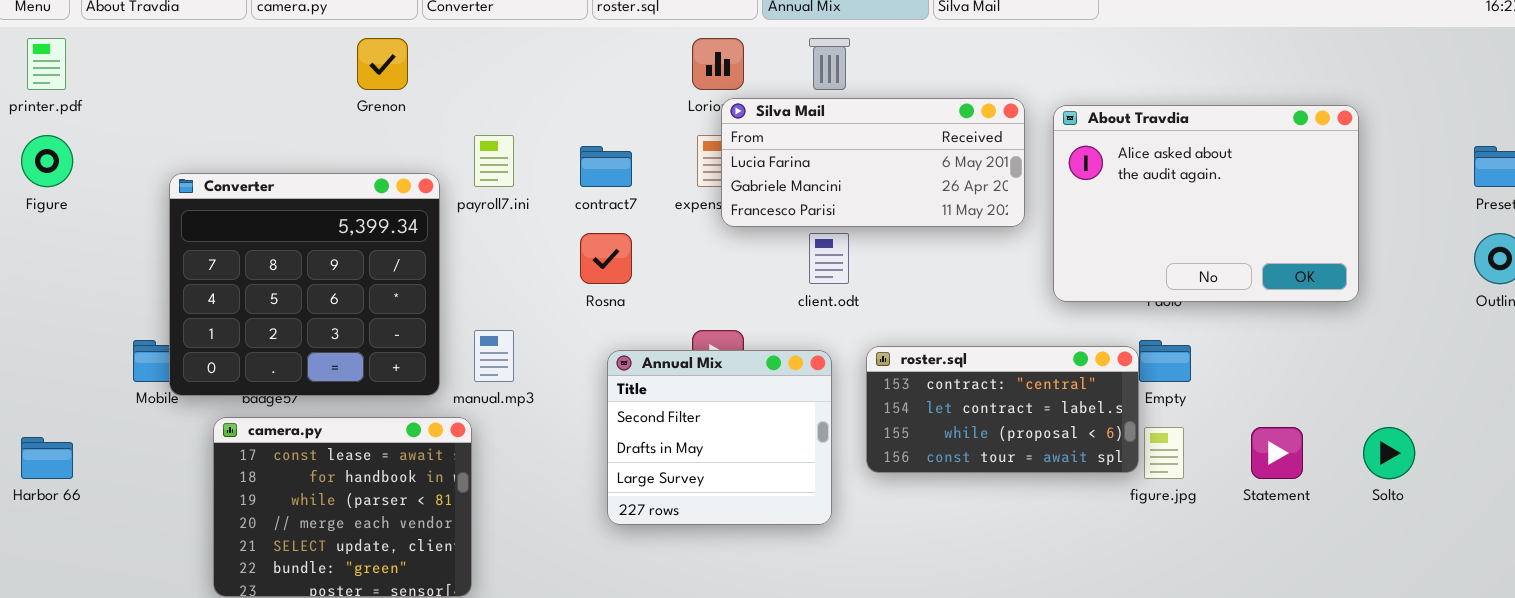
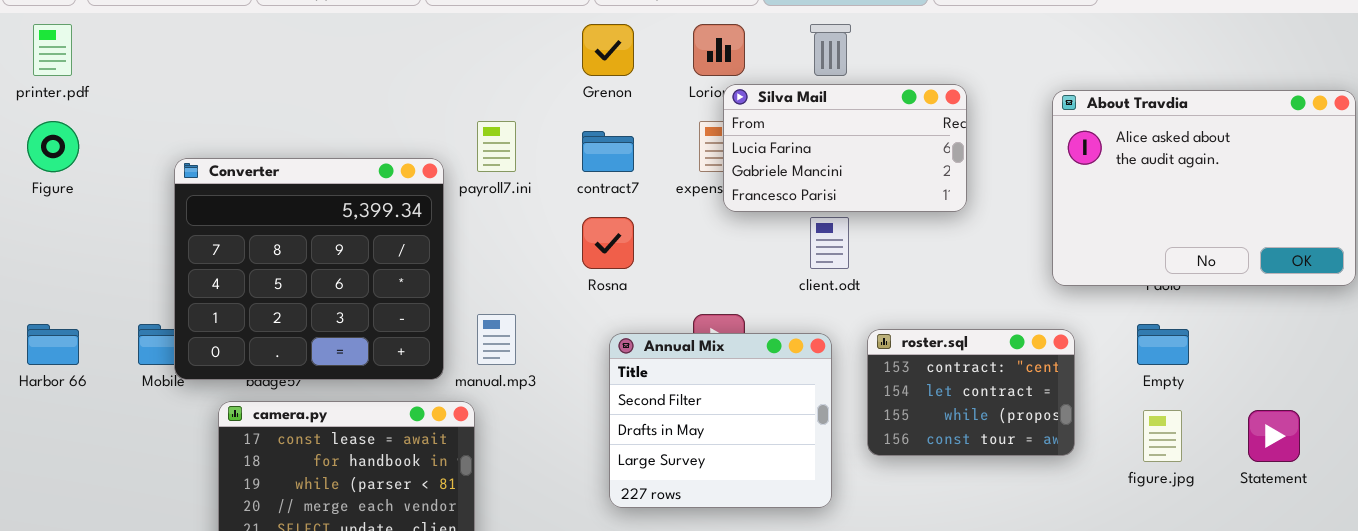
Grenon: [357,38,408,90] -> [582,24,634,76], moved
Silva Mail: [721,98,1025,227] -> [723,84,967,212], resized
roster.sql: [866,346,1139,473] -> [867,329,1075,456], resized
Harbor 66: [21,437,73,479] -> [27,324,79,365], moved

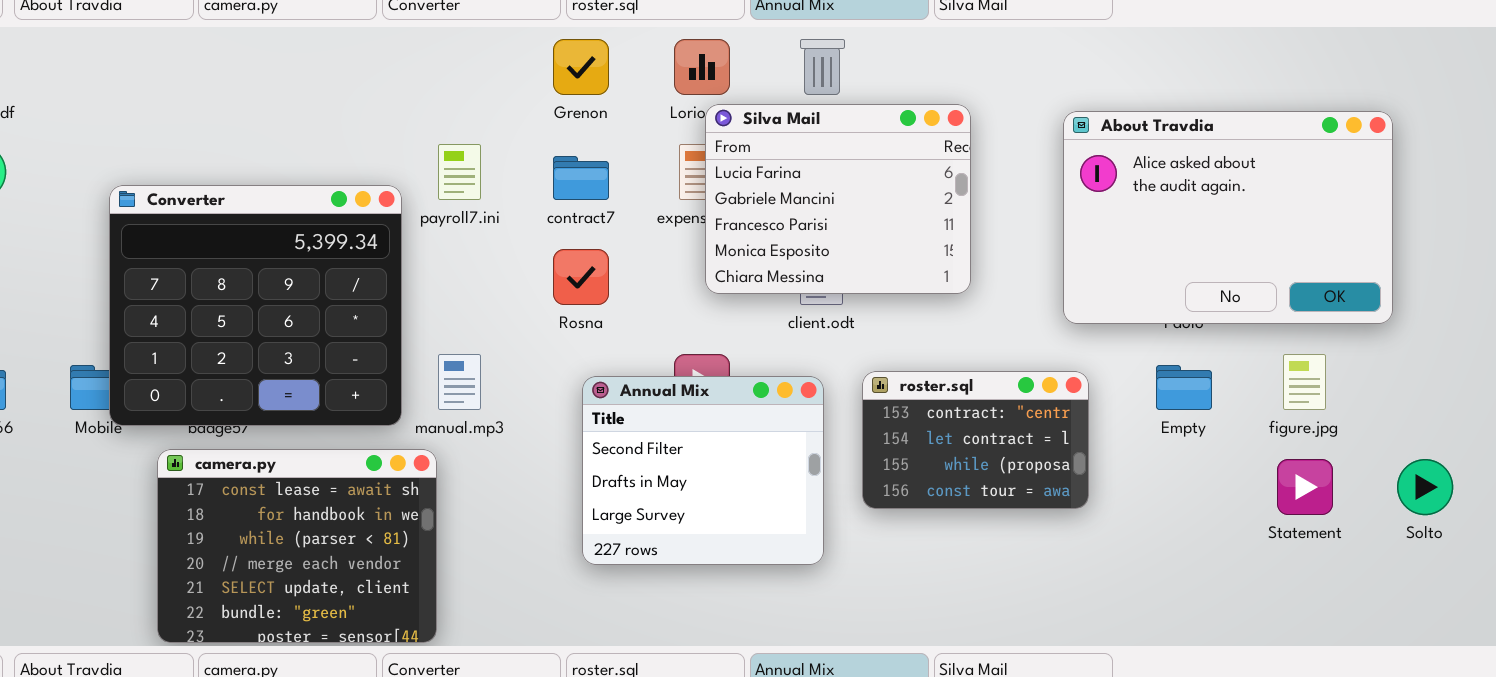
Silva Mail: [723,84,967,212] -> [705,104,971,294], resized
figure.jpg: [1143,410,1182,462] -> [1283,354,1326,410], moved

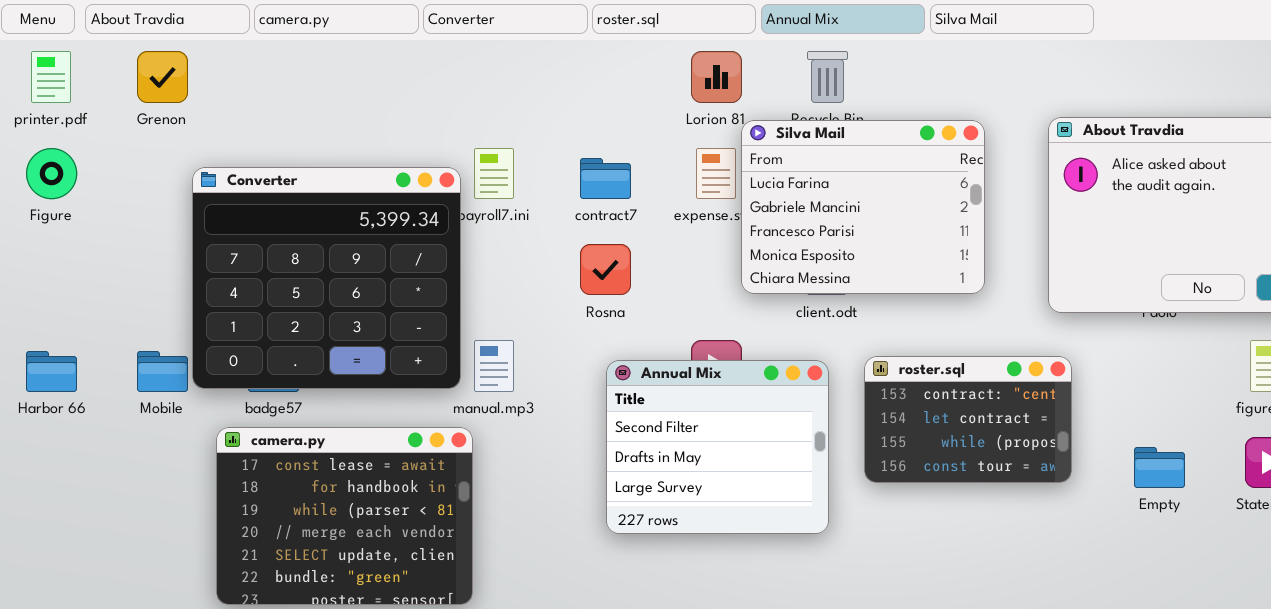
Grenon: [553,39,609,95] -> [137,51,188,103], moved
Silva Mail: [705,104,971,294] -> [741,120,985,294], moved
Converter: [109,185,402,426] -> [192,167,461,389], moved
Empty: [1156,365,1212,410] -> [1134,447,1185,488], moved

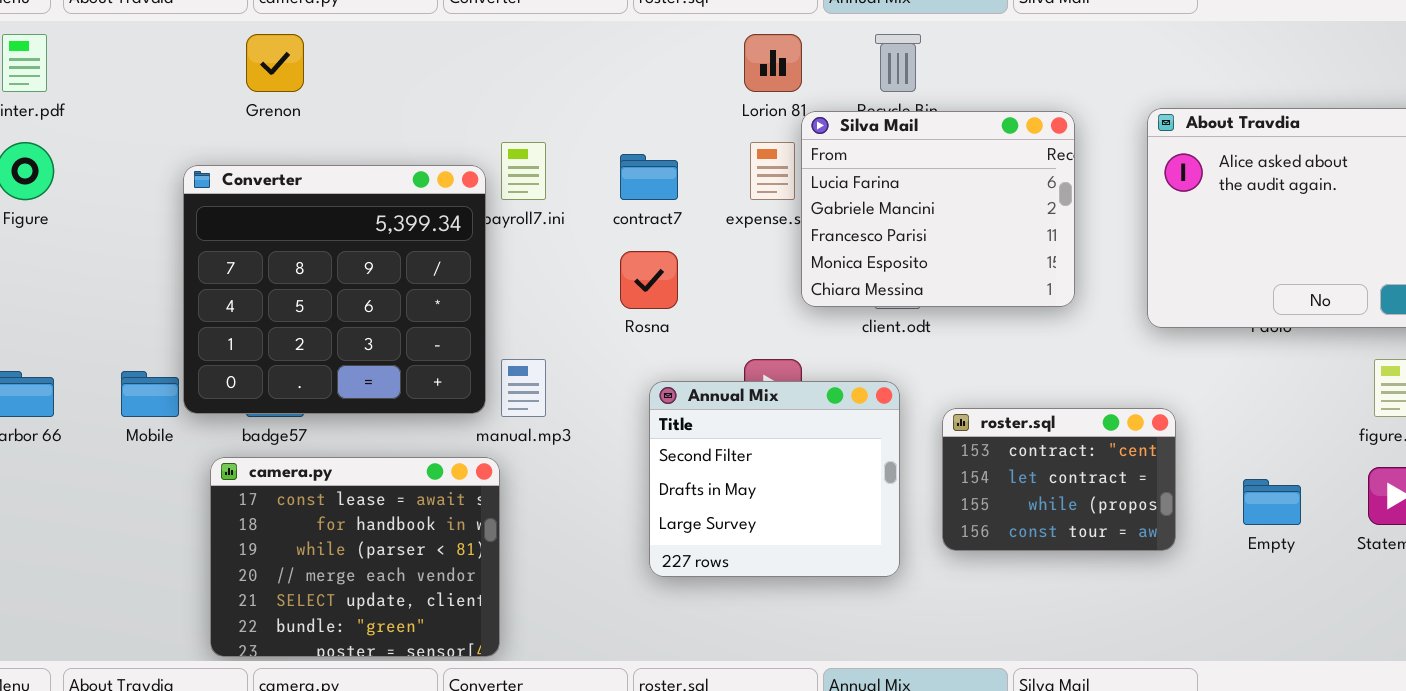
Grenon: [137,51,188,103] -> [246,34,304,92], moved
roster.sql: [864,356,1072,483] -> [942,408,1176,551], moved

